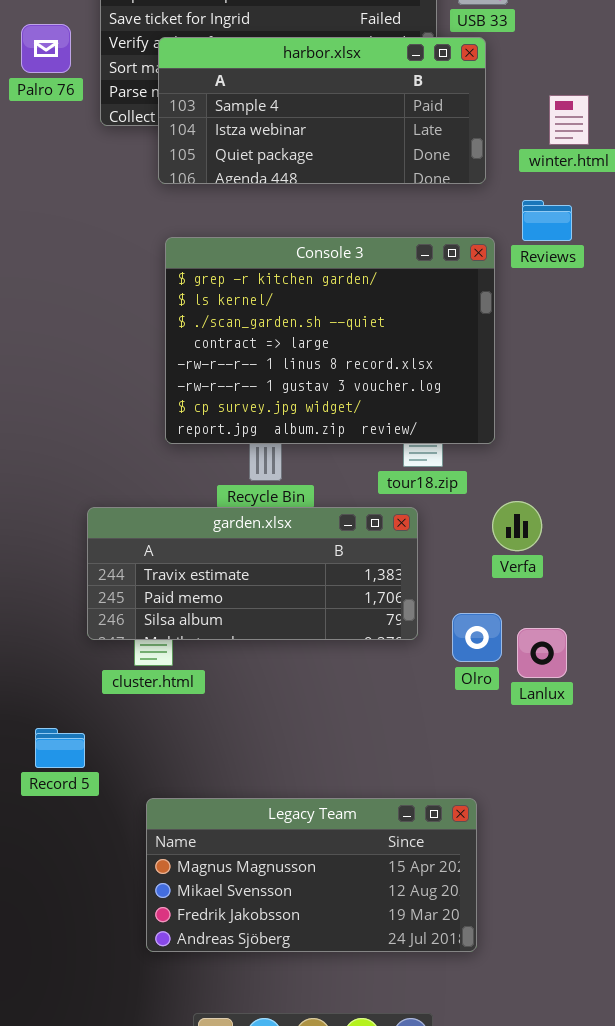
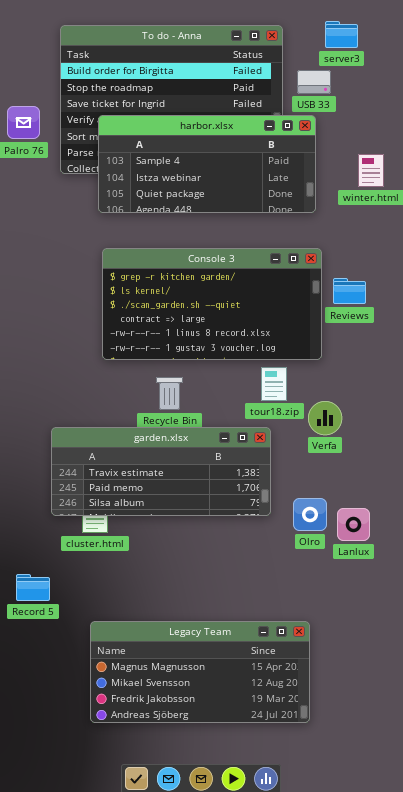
Reviews: [522,200,572,241] -> [333,278,366,304], moved
Console 3: [165,237,495,444] -> [102,248,322,360], resized
Verfa: [492,501,542,551] -> [308,401,342,435], moved

